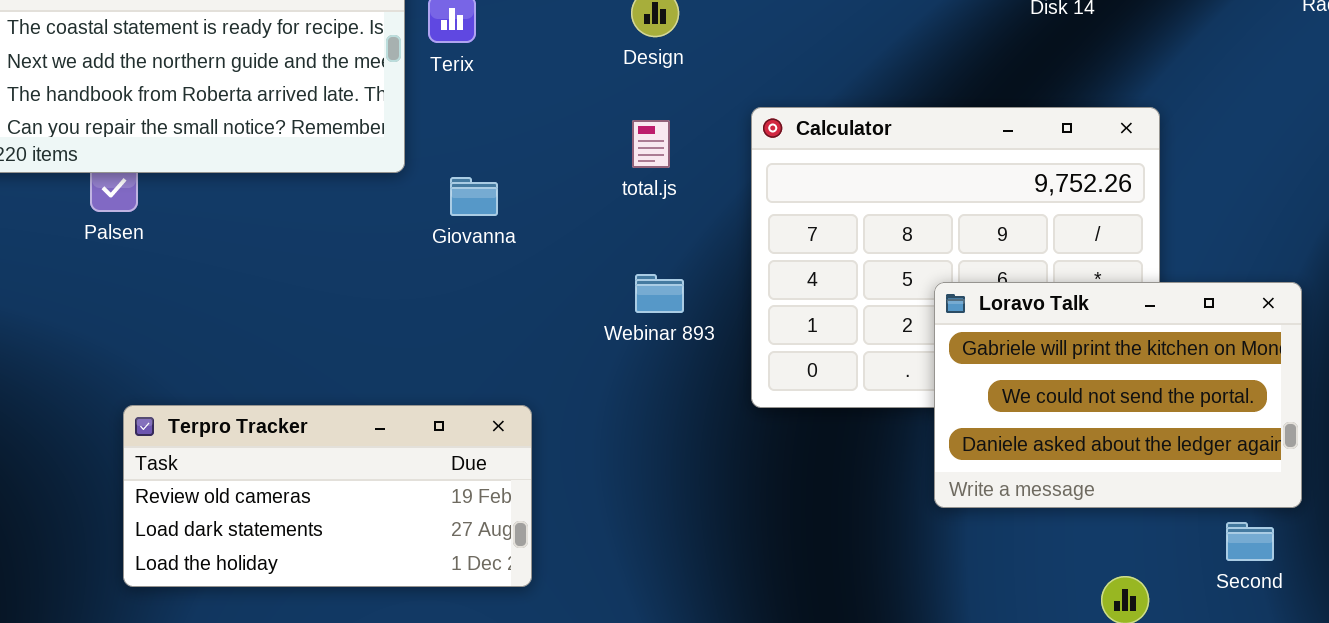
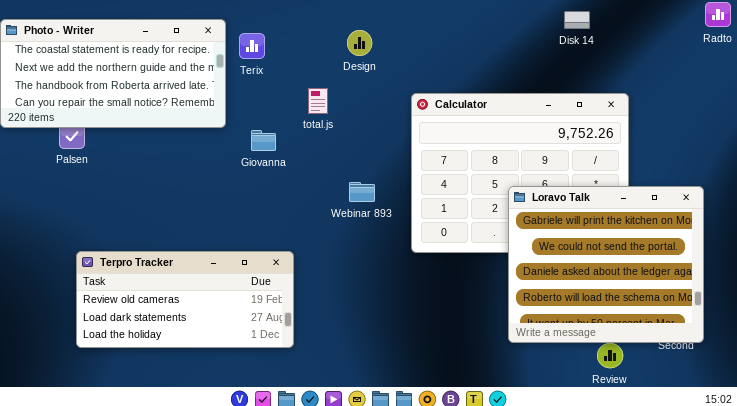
total.js: [632,120,670,168] -> [308,88,328,114], moved
Loravo Talk: [934,282,1302,508] -> [508,186,704,343], resized

